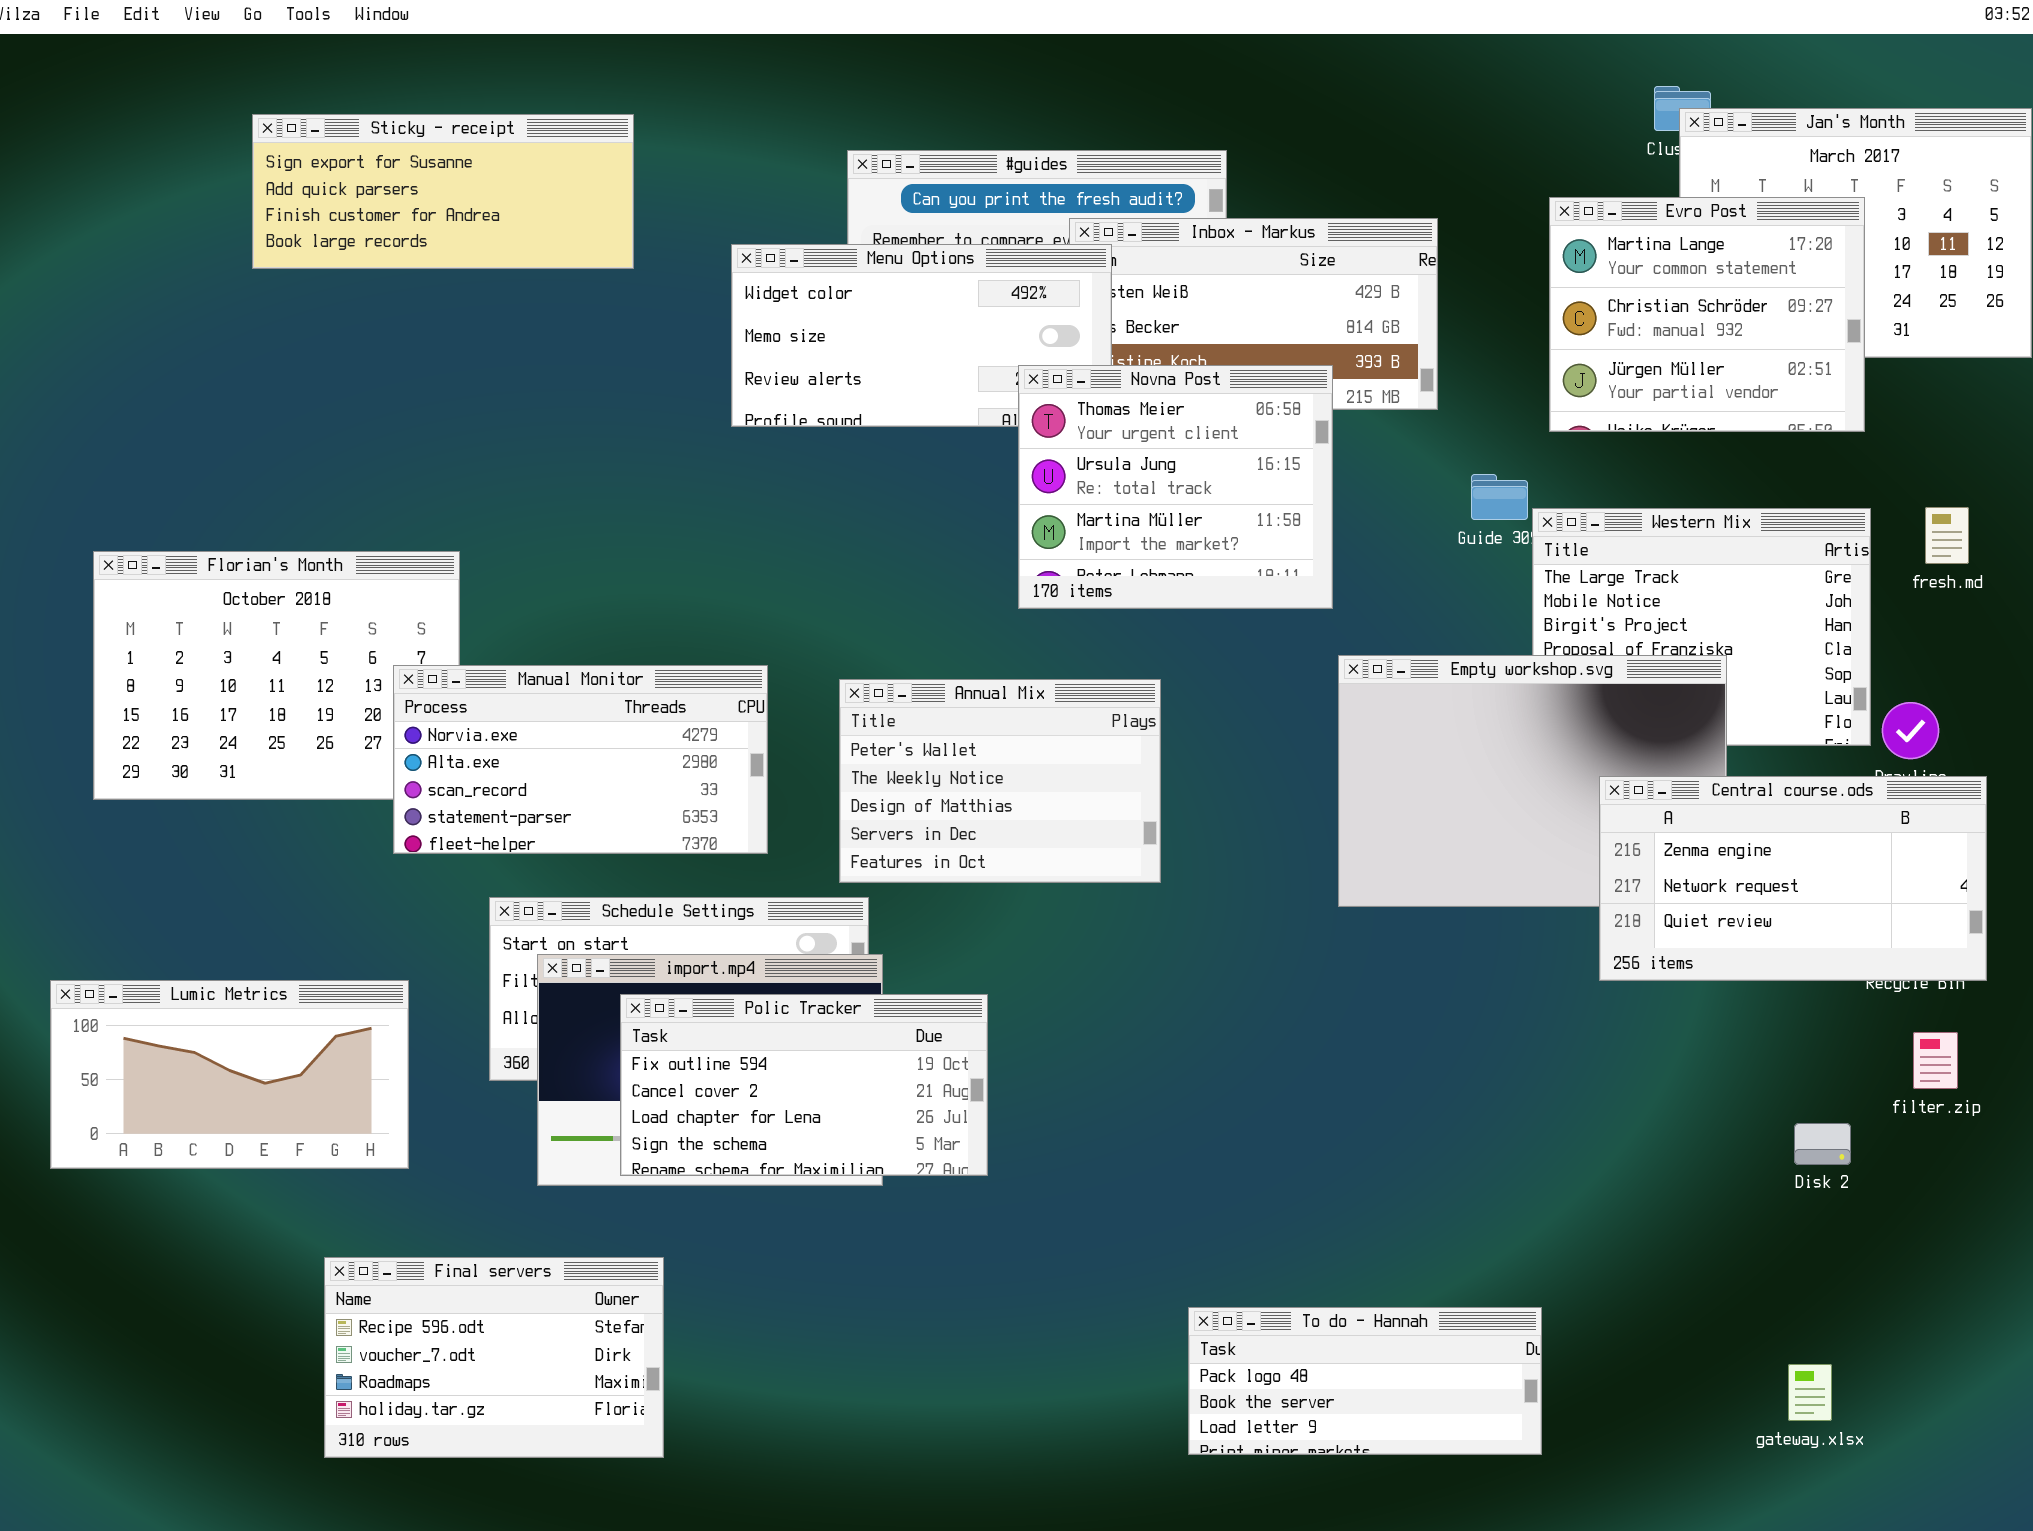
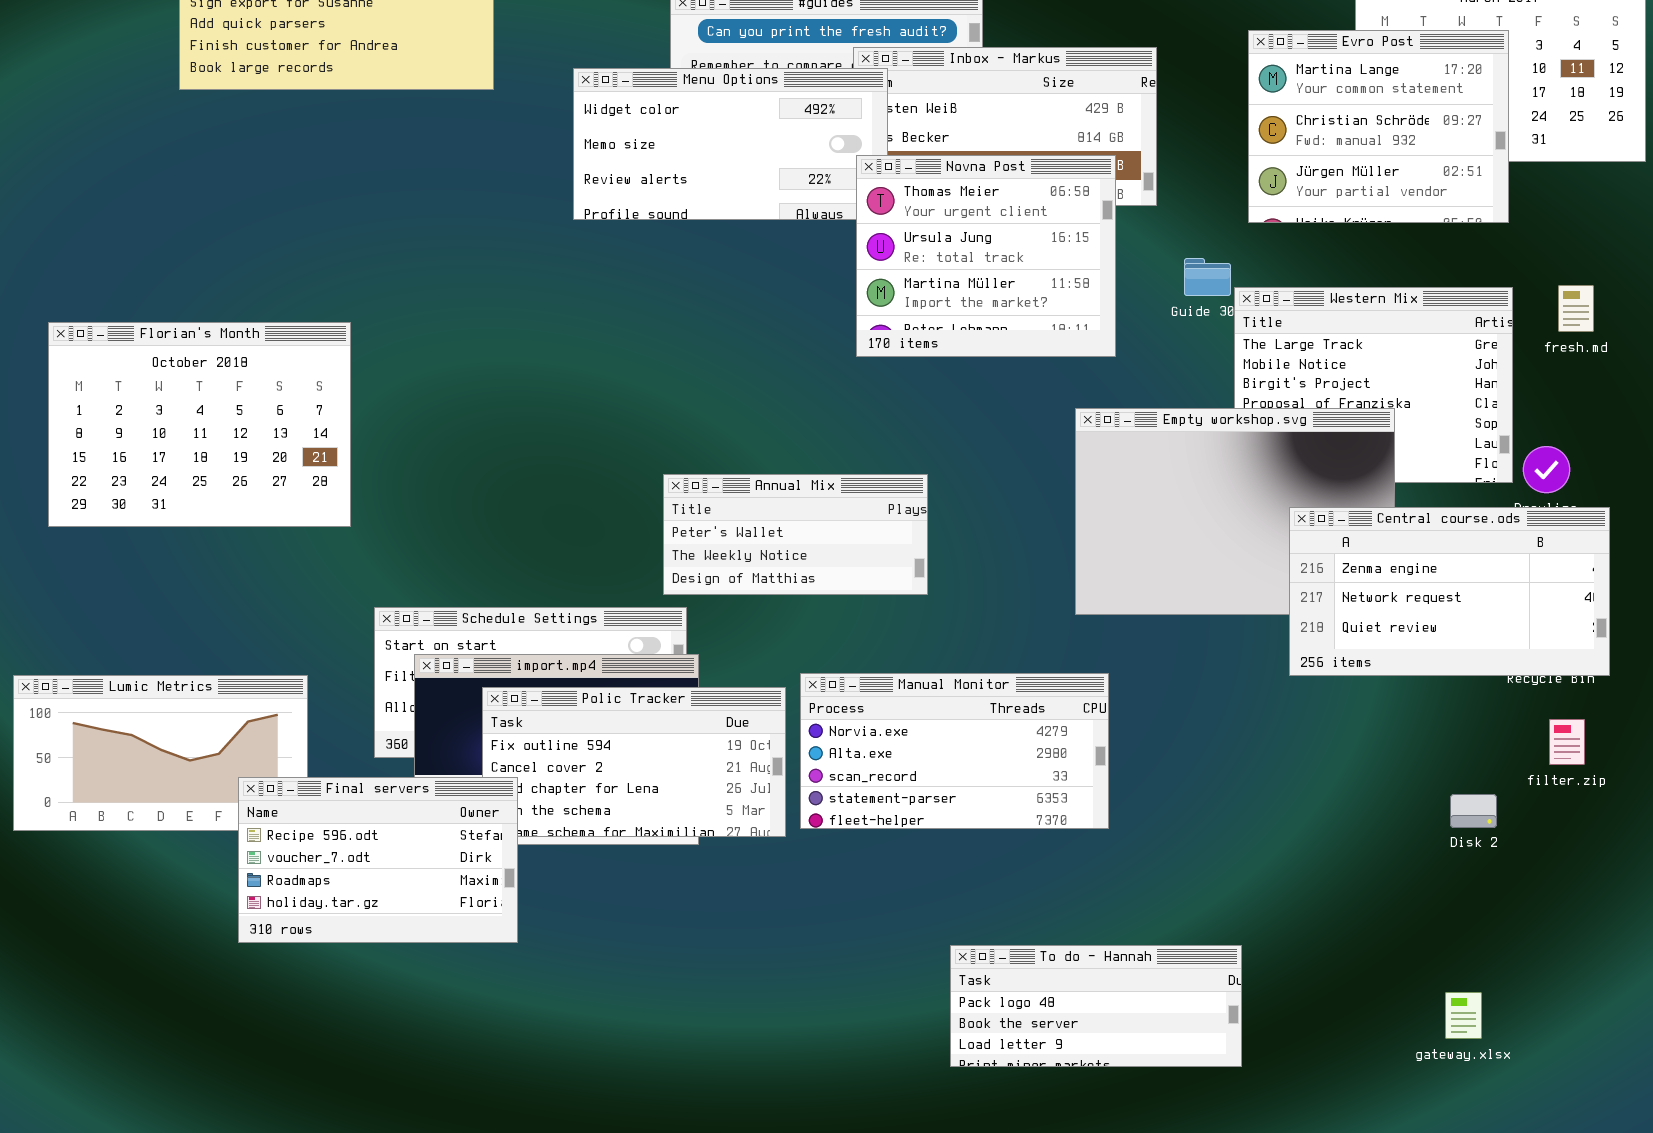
Novna Post: [1018,365,1333,609] -> [856,155,1116,357], moved
Manual Monitor: [393,665,768,854] -> [800,673,1109,829], moved
Annual Mix: [839,679,1161,883] -> [663,474,928,595], resized
Final servers: [324,1257,664,1458] -> [238,777,518,943], moved

